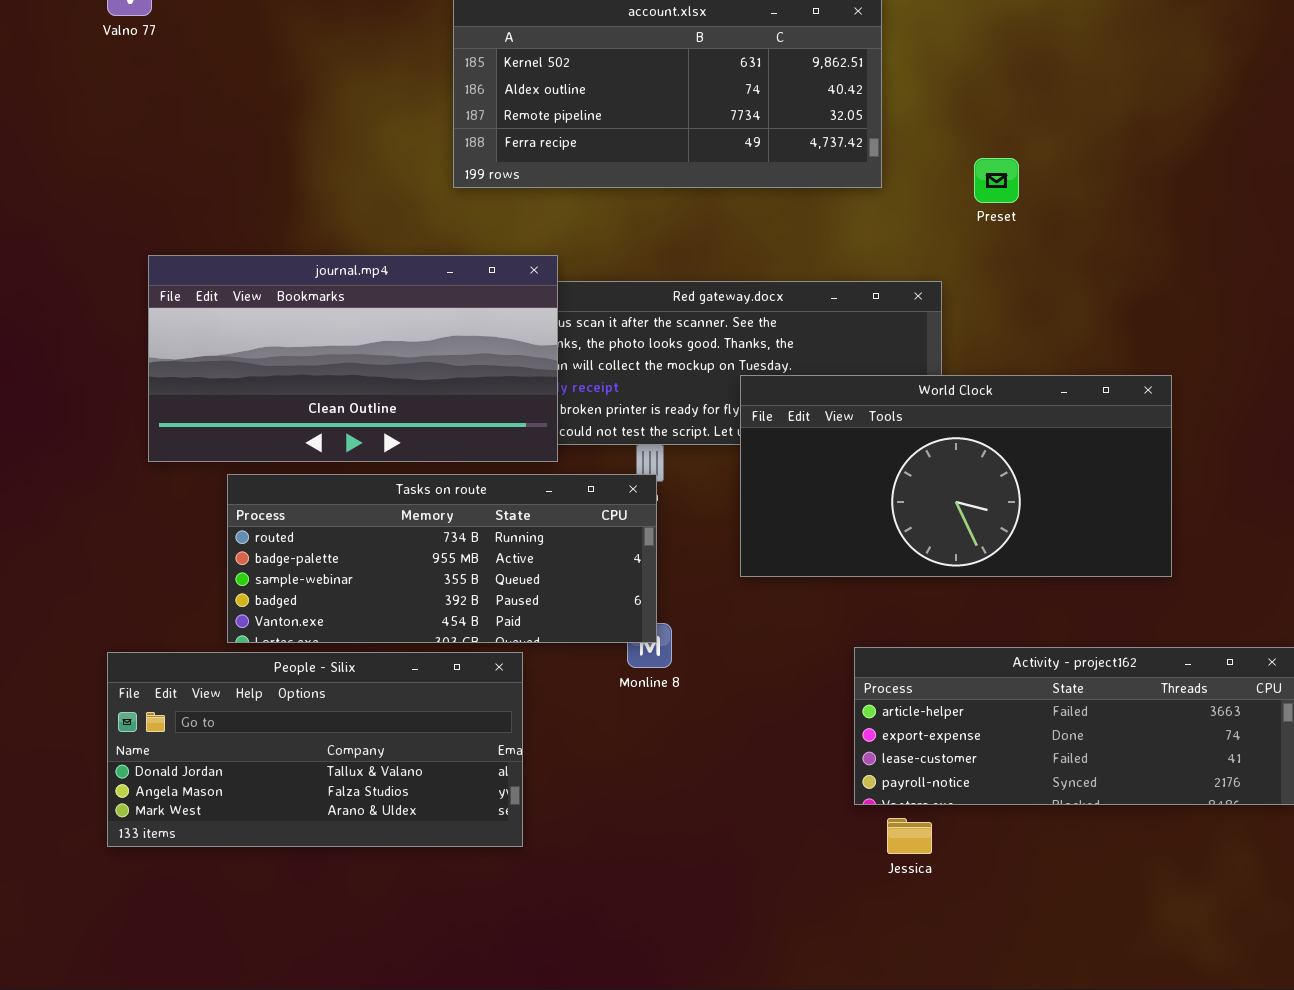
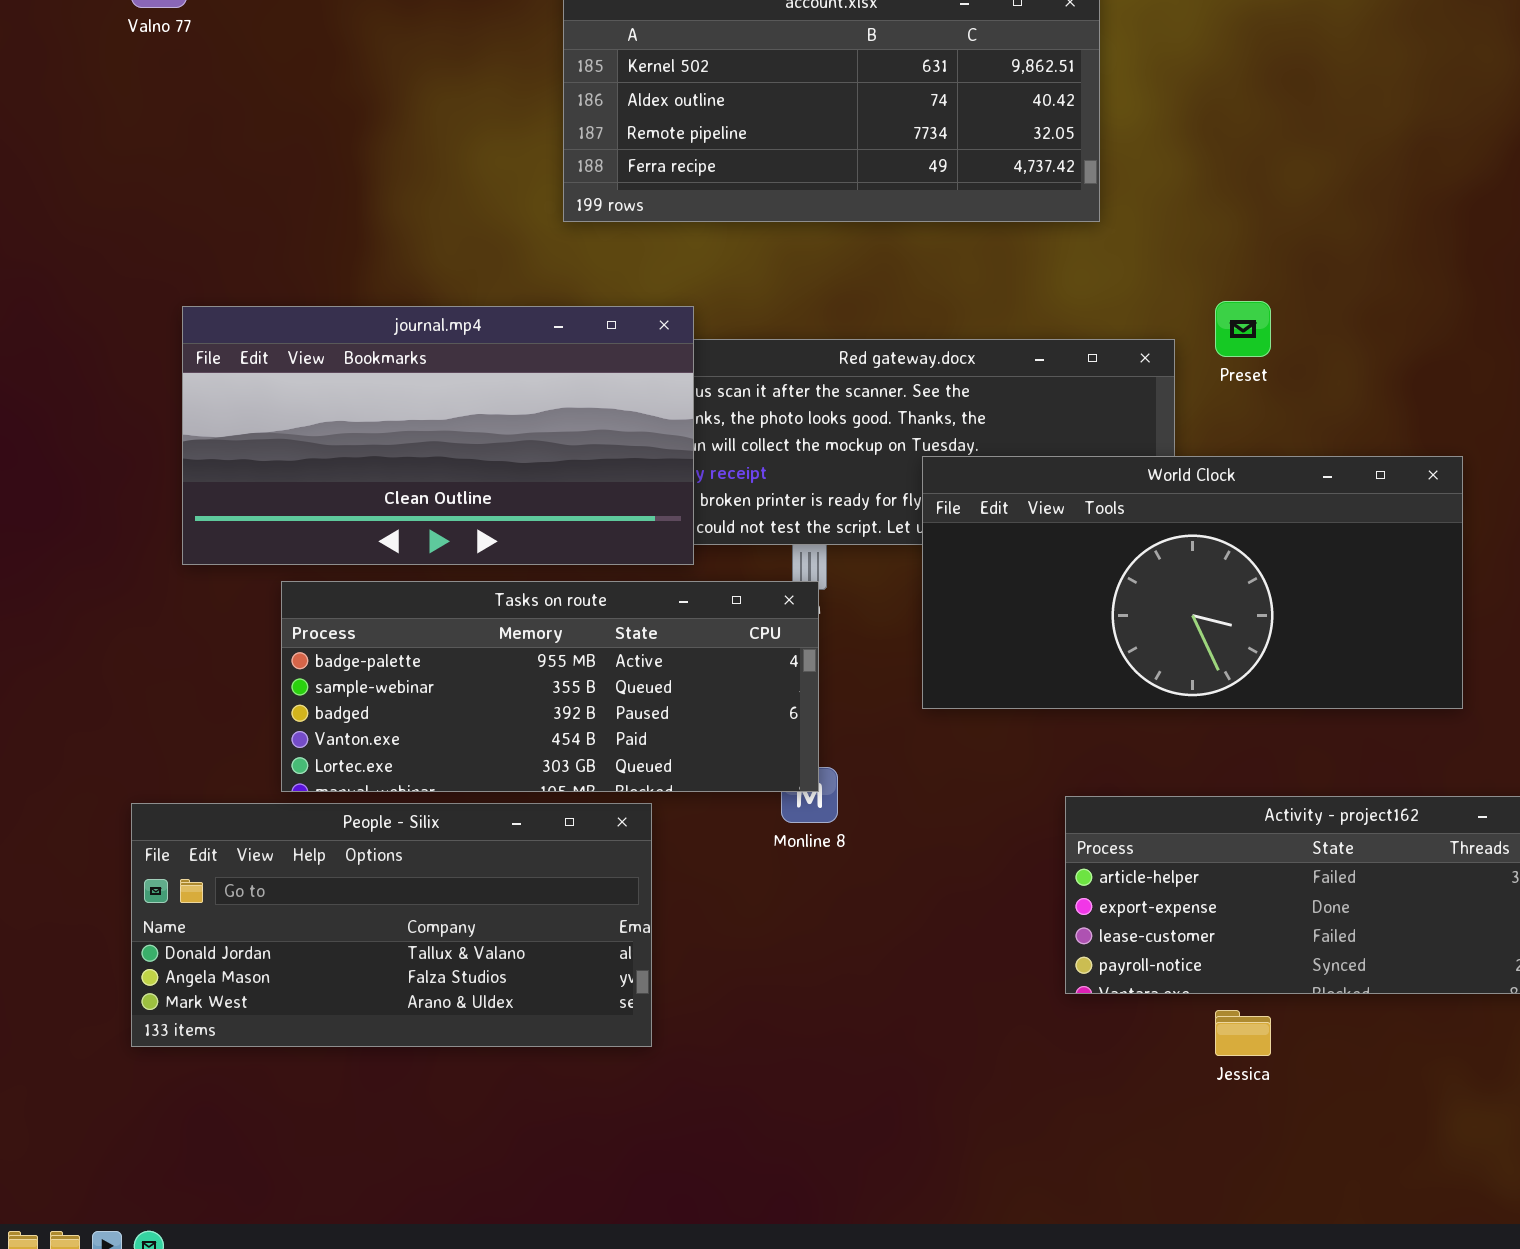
Preset: [974,158,1019,203] -> [1215,301,1271,357], moved
Tasks on route: [227,474,657,643] -> [281,581,819,792], scrolled down 1 row
Jessica: [887,818,932,854] -> [1215,1010,1271,1056], moved

